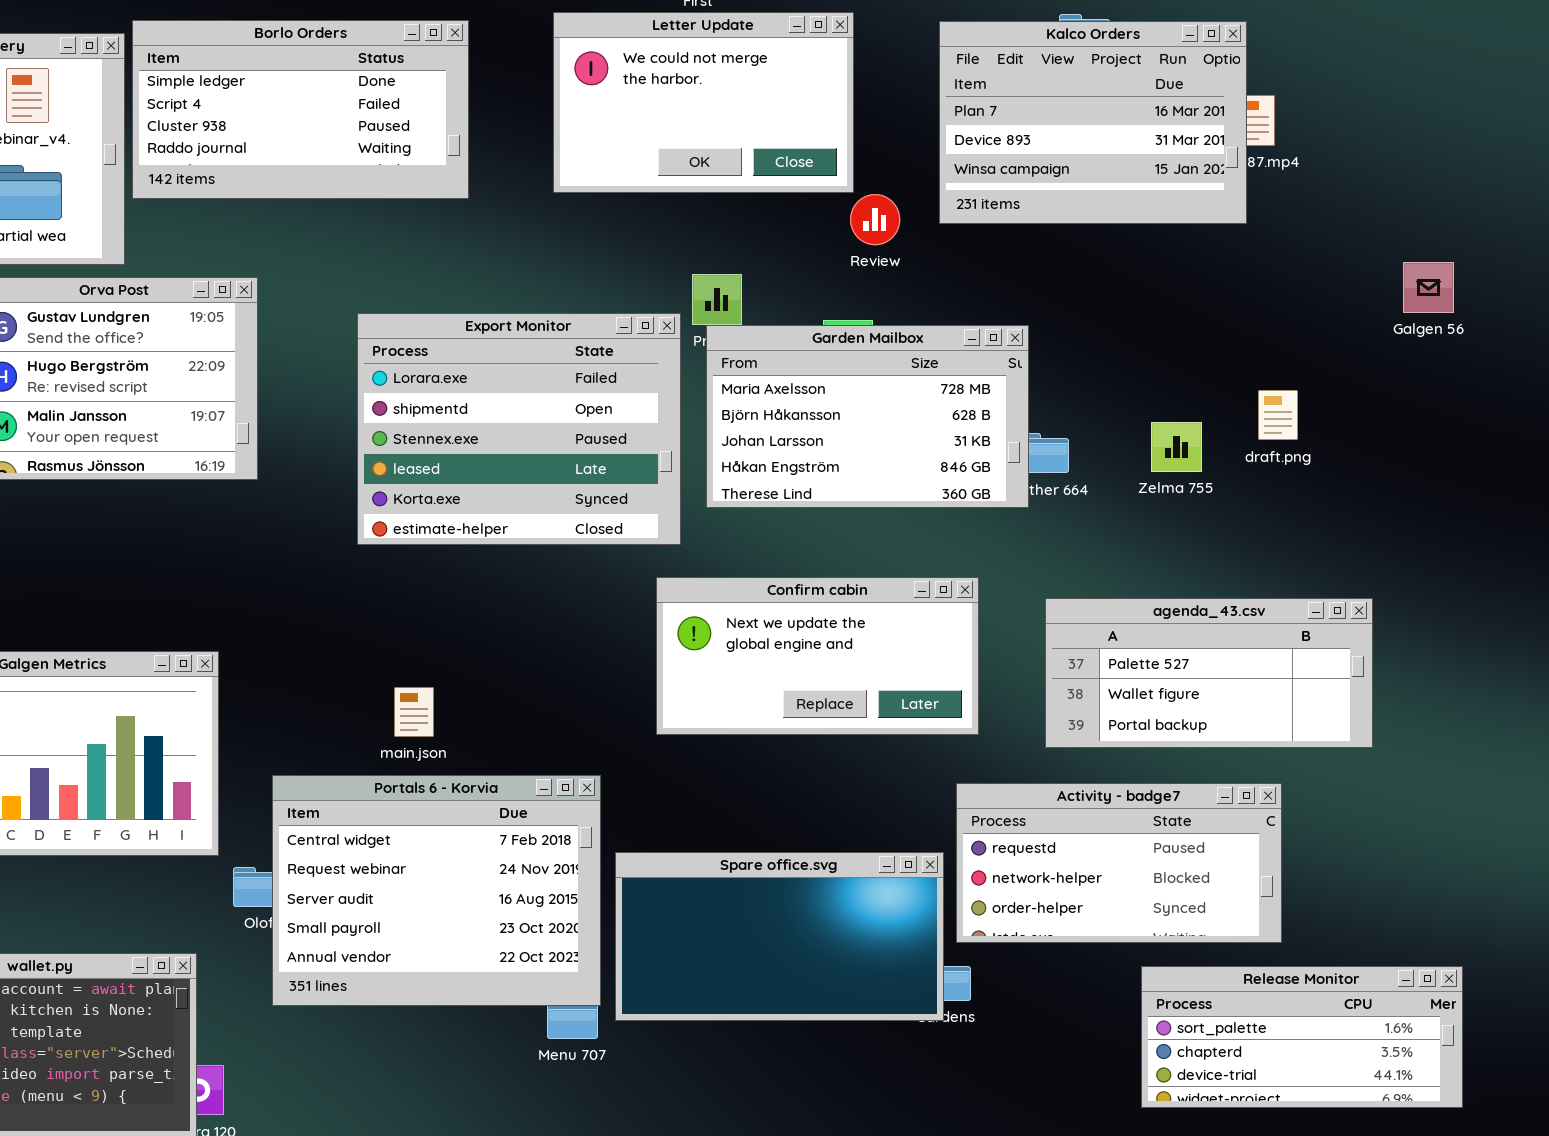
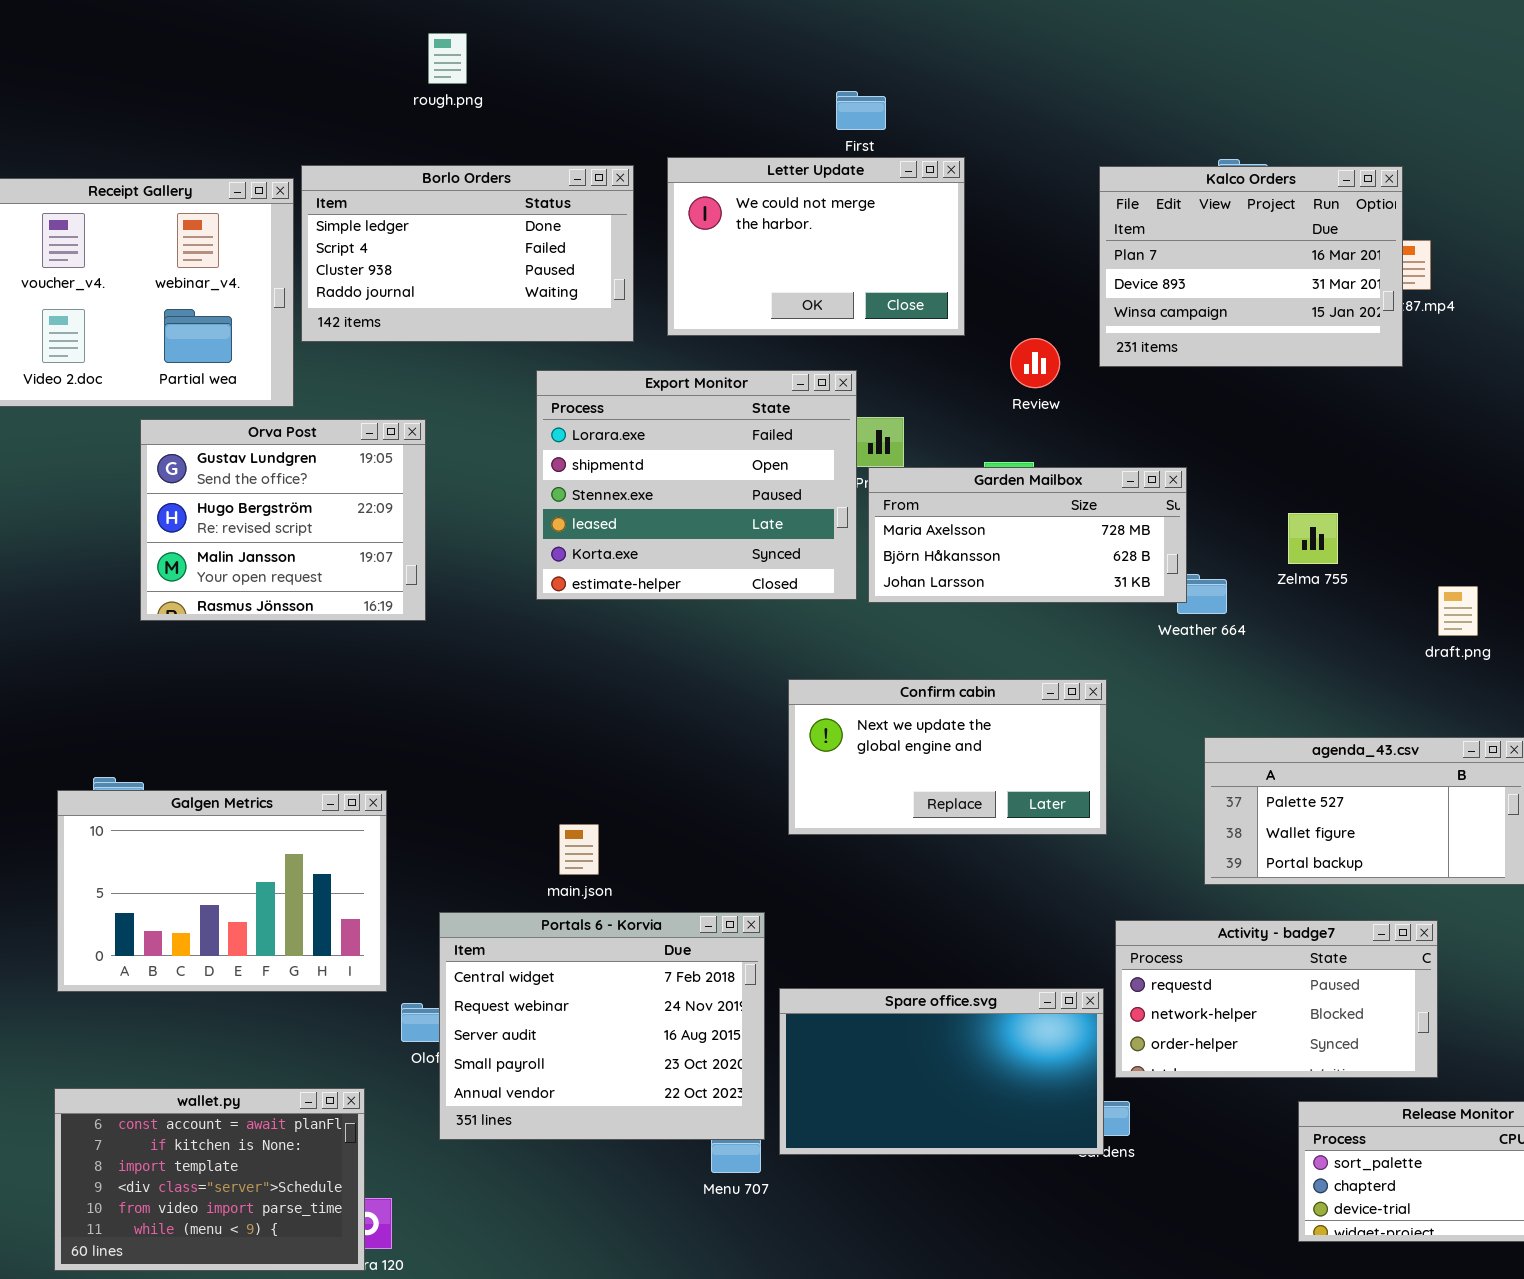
Letter Update: [553,12,854,193] -> [667,157,965,336], moved
Export Monitor: [357,313,681,545] -> [536,370,857,600], moved
Garden Mailbox: [706,325,1029,508] -> [868,467,1187,603], resized
draft.png: [1258,390,1298,440] -> [1438,586,1478,636], moved
Zelma 755: [1151,422,1202,472] -> [1288,513,1338,564], moved
Confirm cabin: [656,577,979,735] -> [788,679,1107,835], moved

